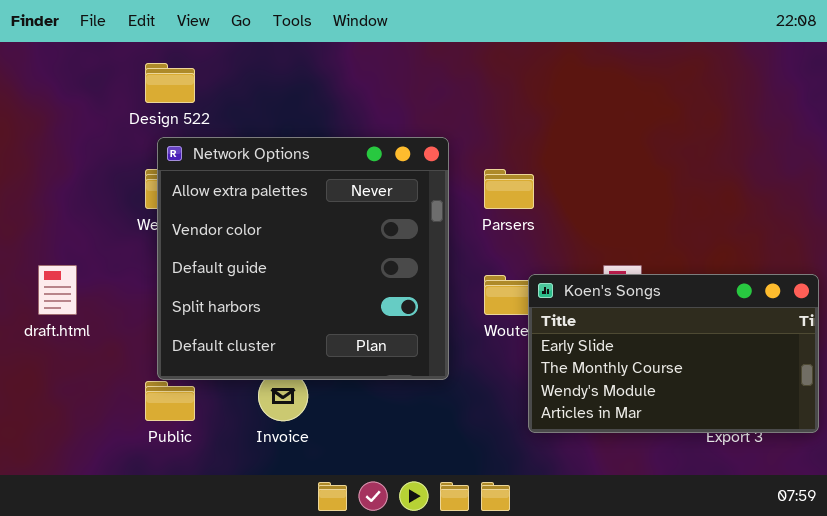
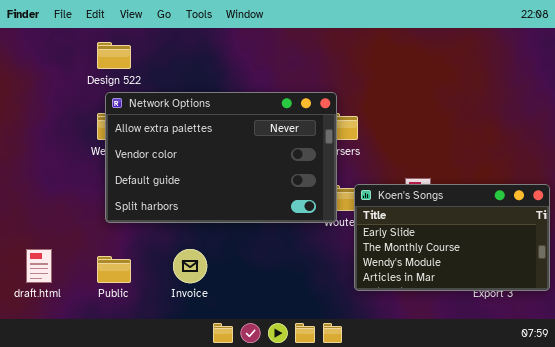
Network Options: [157,137,449,380] -> [105,92,337,223], resized
draft.html: [38,265,77,315] -> [26,249,52,283], moved

